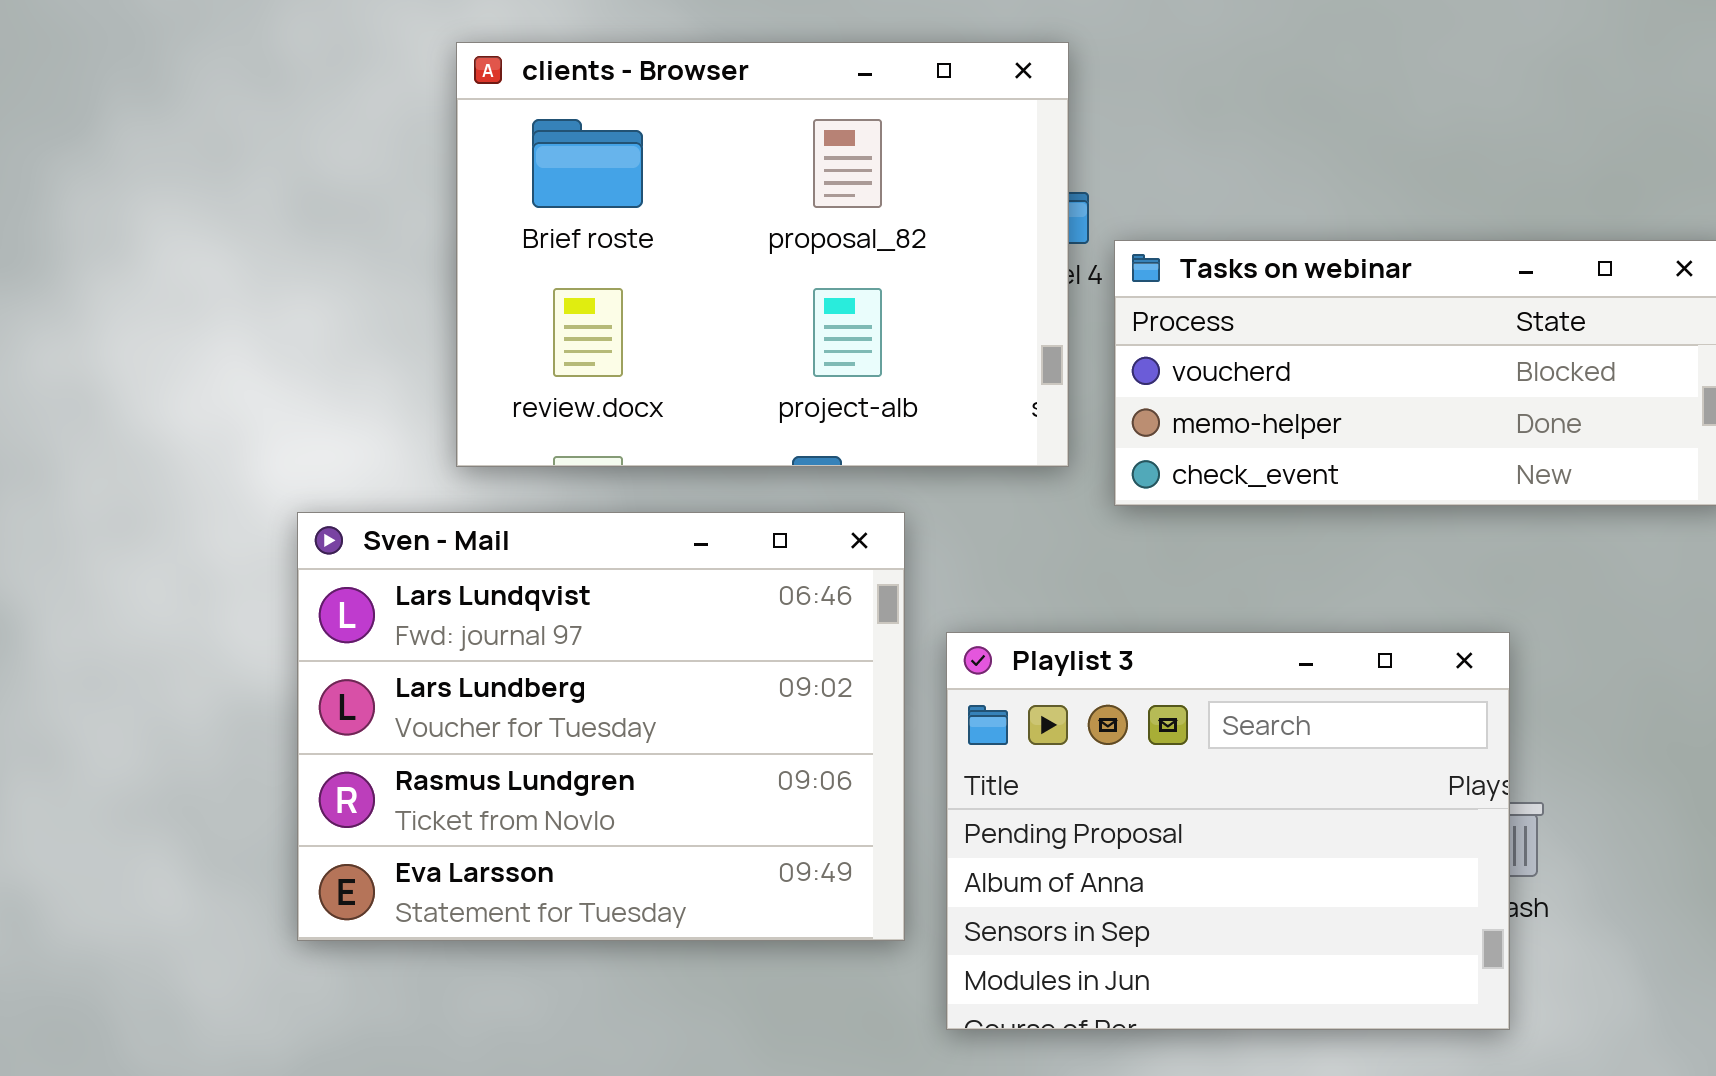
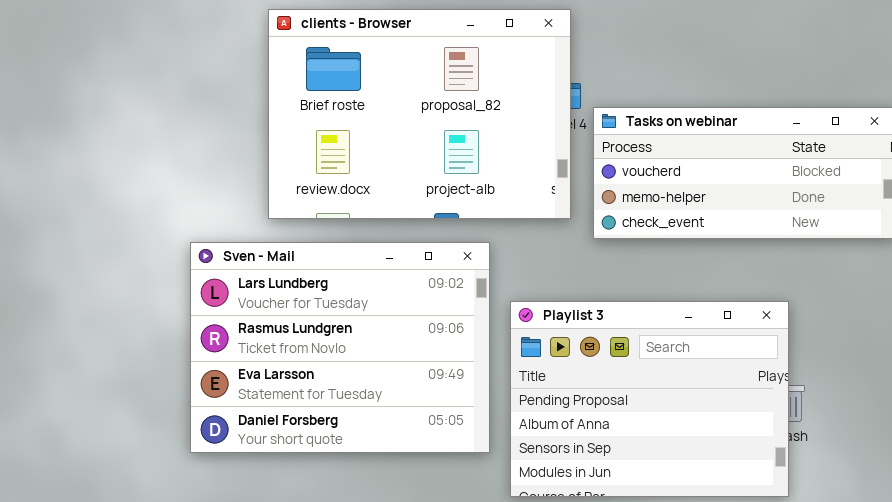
Sven - Mail: [297,512,905,941] -> [190,242,490,453], scrolled down 1 row

